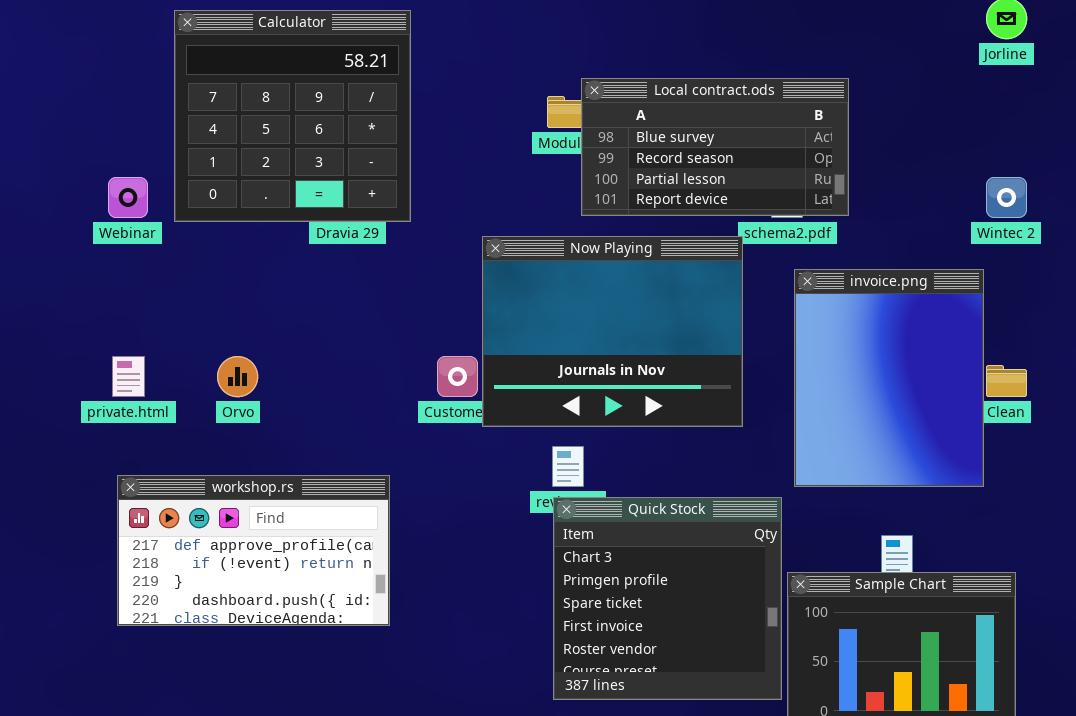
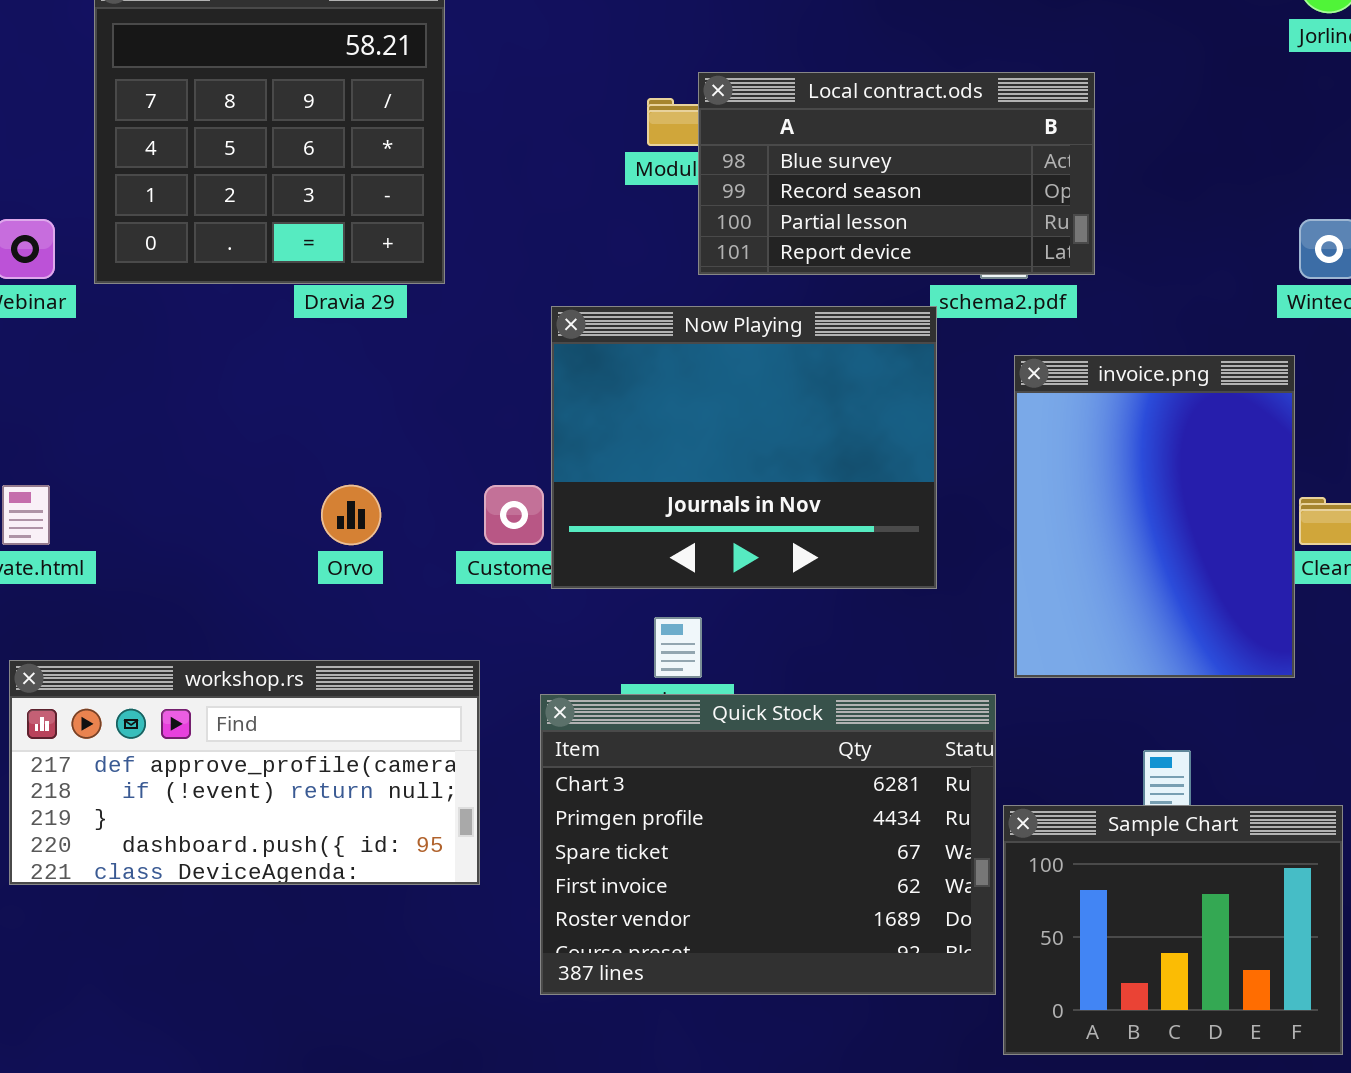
Orvo: [217,356,258,397] -> [321,485,381,545], moved
workshop.rs: [117,475,390,626] -> [9,660,480,885], resized
Quick Stock: [553,497,782,700] -> [540,694,996,995], resized

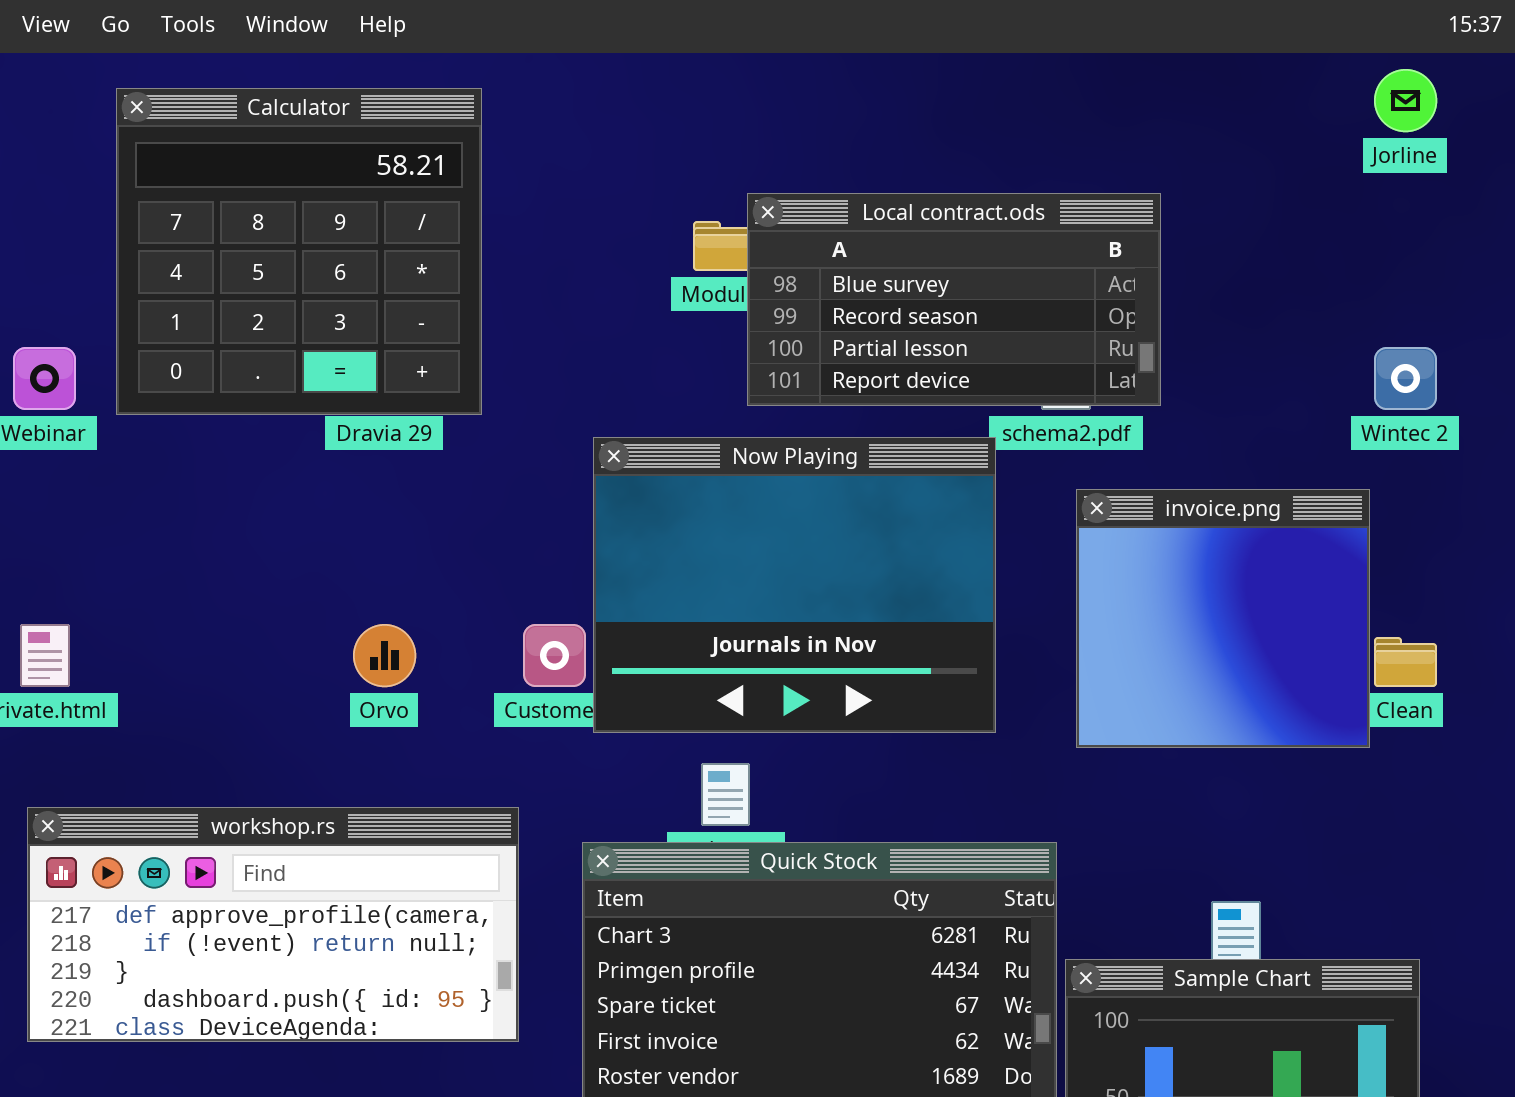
invoice.png: [1014,355,1295,678] -> [1076,489,1370,748], resized

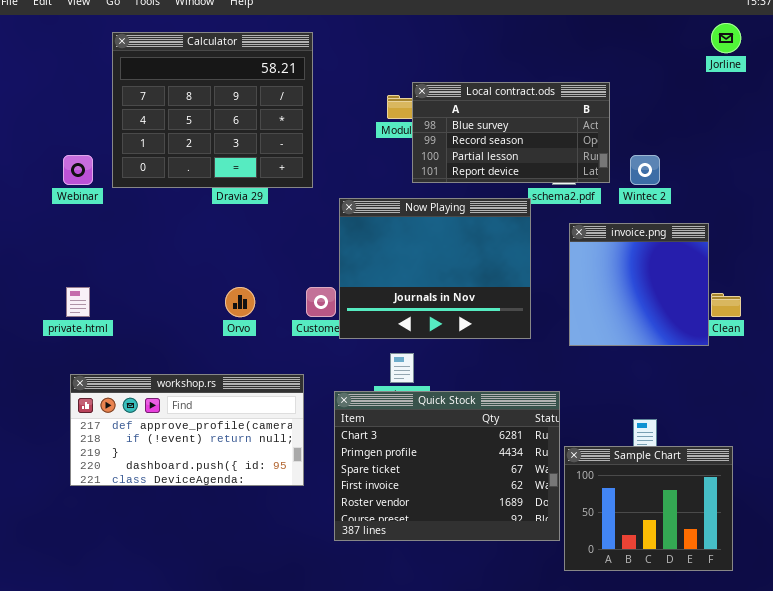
Calculator: [116,88,482,415] -> [112,32,313,188], resized
Wintec 2: [1374,347,1437,410] -> [630,155,660,185], moved

